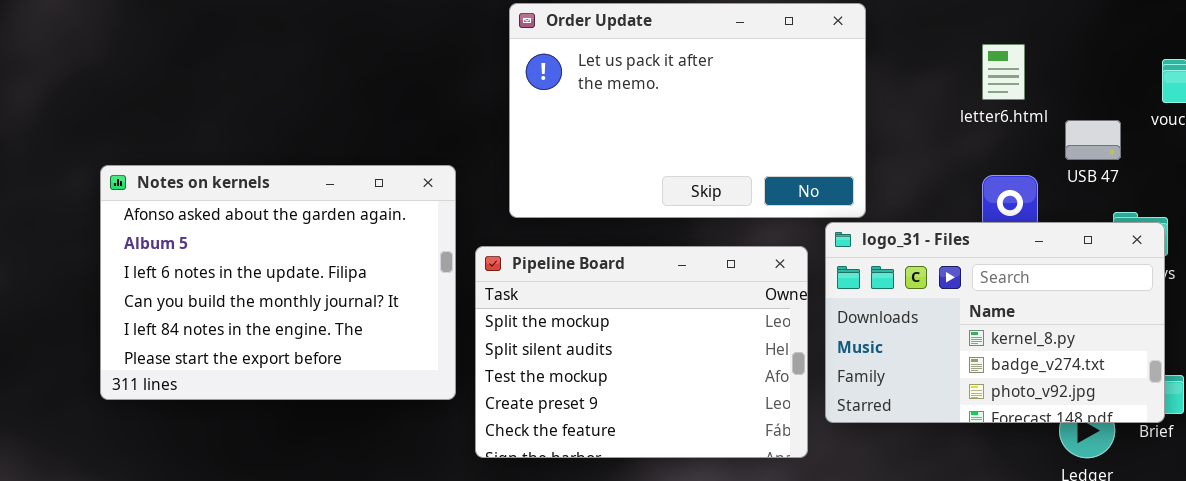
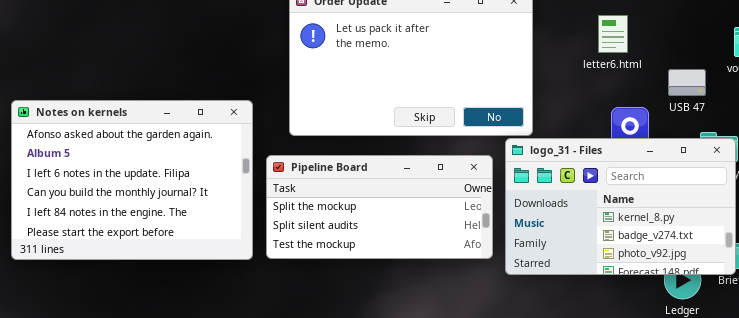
letter6.html: [982,44,1025,100] -> [598,15,628,53], moved
Pipeline Board: [475,246,808,458] -> [266,155,493,259], resized

